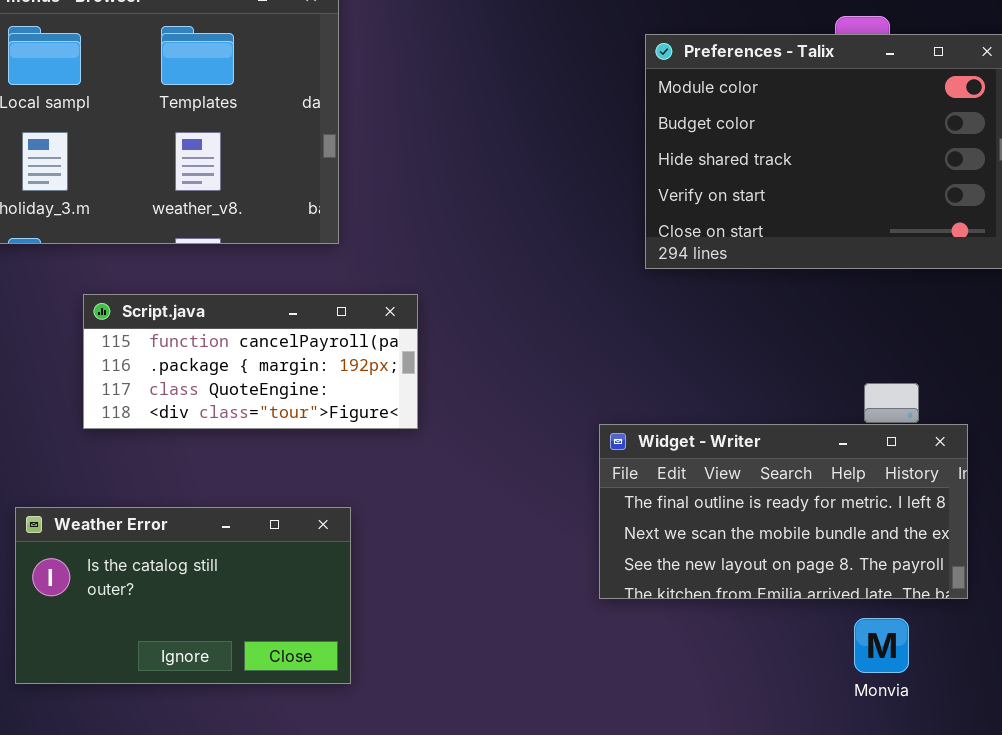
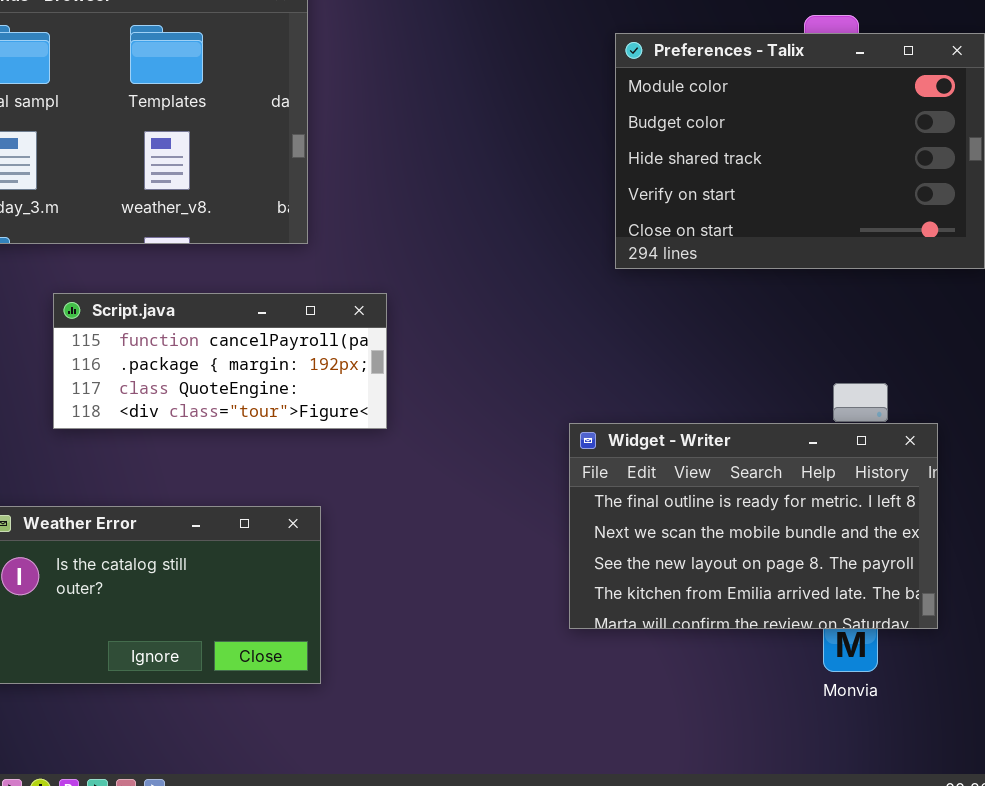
Widget - Writer: [599,424,968,599] -> [569,423,938,629], resized

